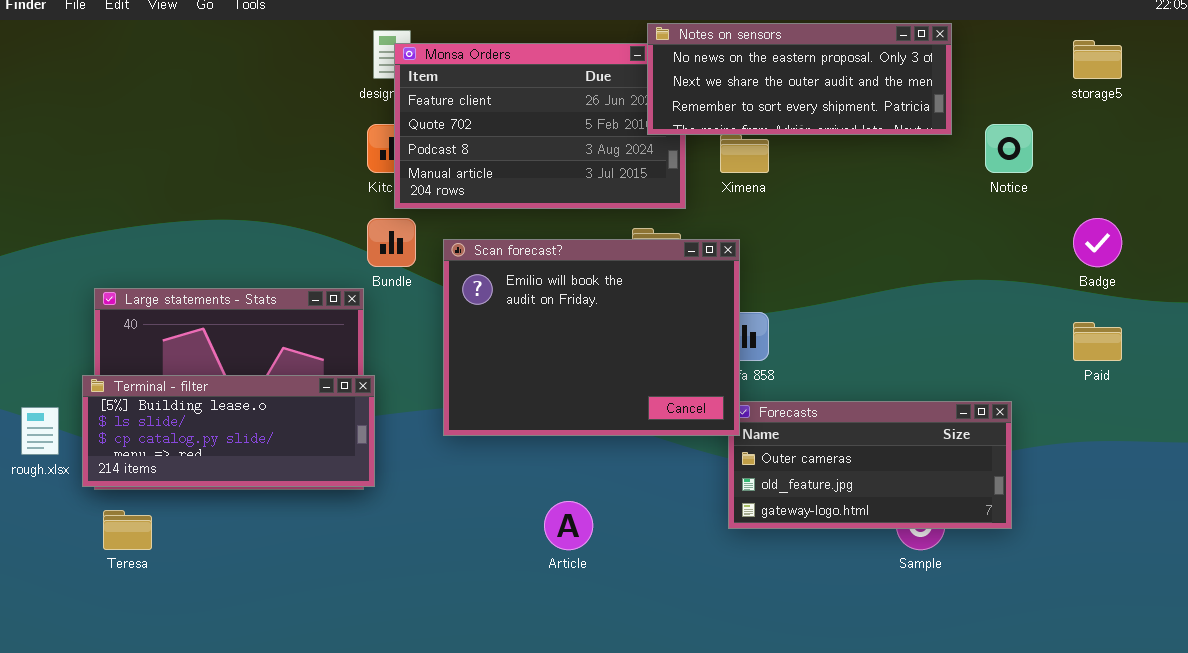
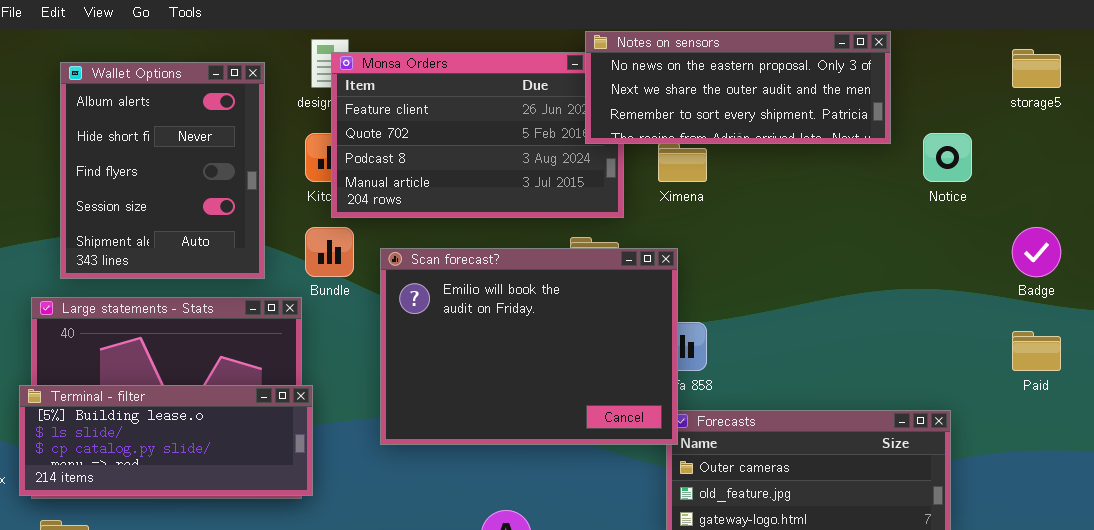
Wallet Options: none -> [60,62,265,279], opened

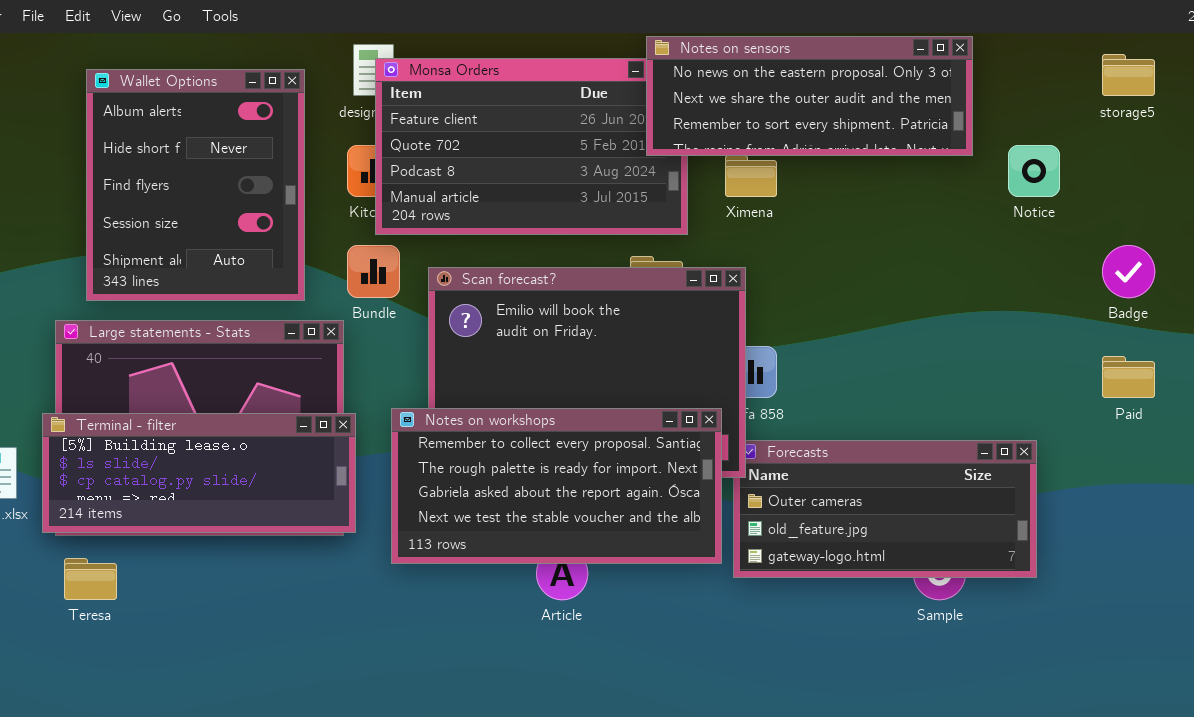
Notes on workshops: none -> [391,408,722,564], opened

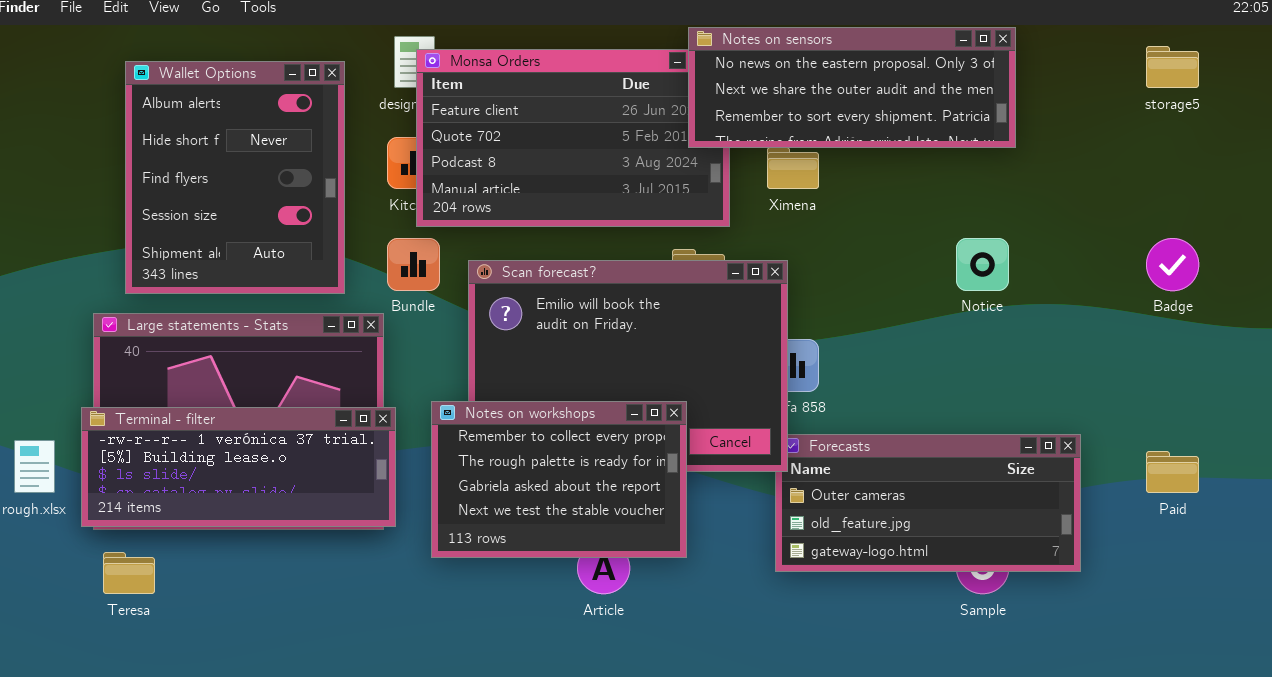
Notice: [1008,145,1060,197] -> [956,238,1009,291], moved
Paid: [1102,356,1155,398] -> [1146,451,1199,493], moved
Notes on workshops: [391,408,722,564] -> [431,401,687,558], resized
Terminal - filter: [42,413,356,533] -> [81,407,396,527], scrolled up 1 row

